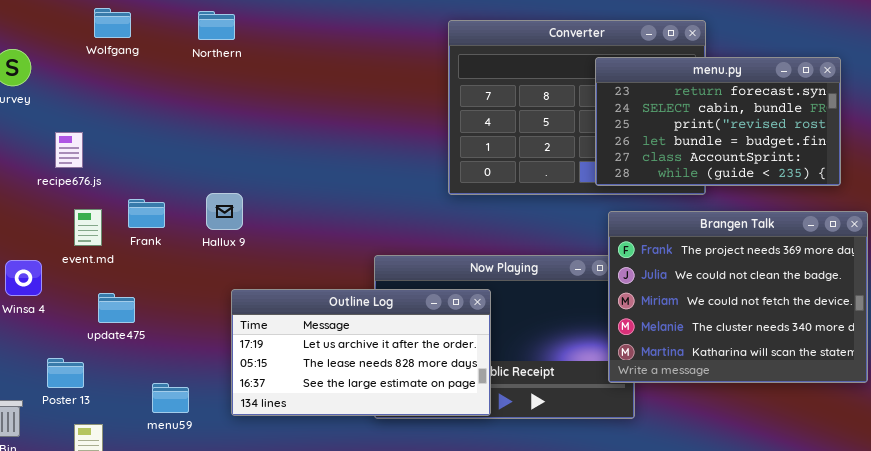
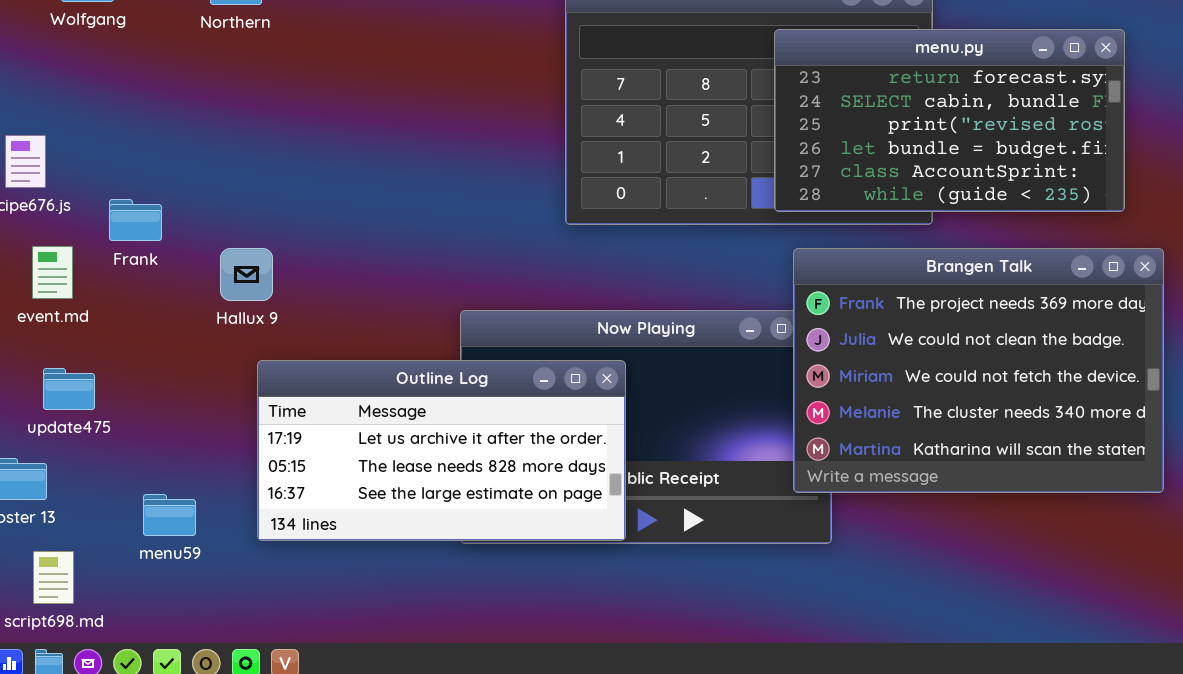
Hallux 9: [206,193,243,230] -> [220,248,273,301], moved
Frank: [128,199,165,228] -> [109,199,162,241], moved
update475: [98,293,135,323] -> [43,368,95,410], moved

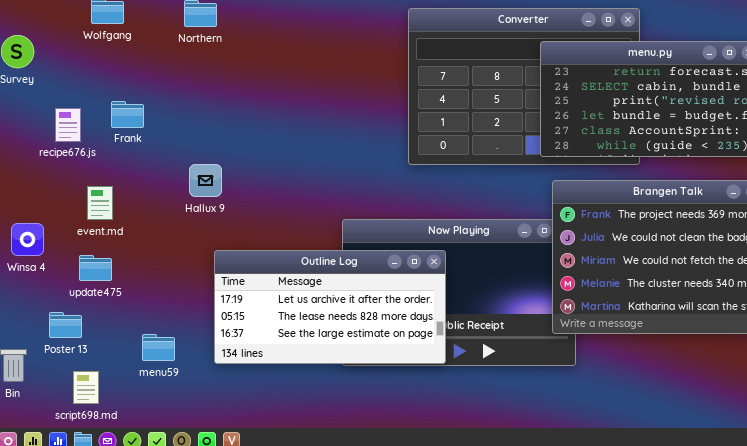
Frank: [109,199,162,241] -> [111,101,144,128], moved
event.md: [32,246,73,299] -> [87,186,113,220], moved
Hallux 9: [220,248,273,301] -> [189,164,222,197], moved

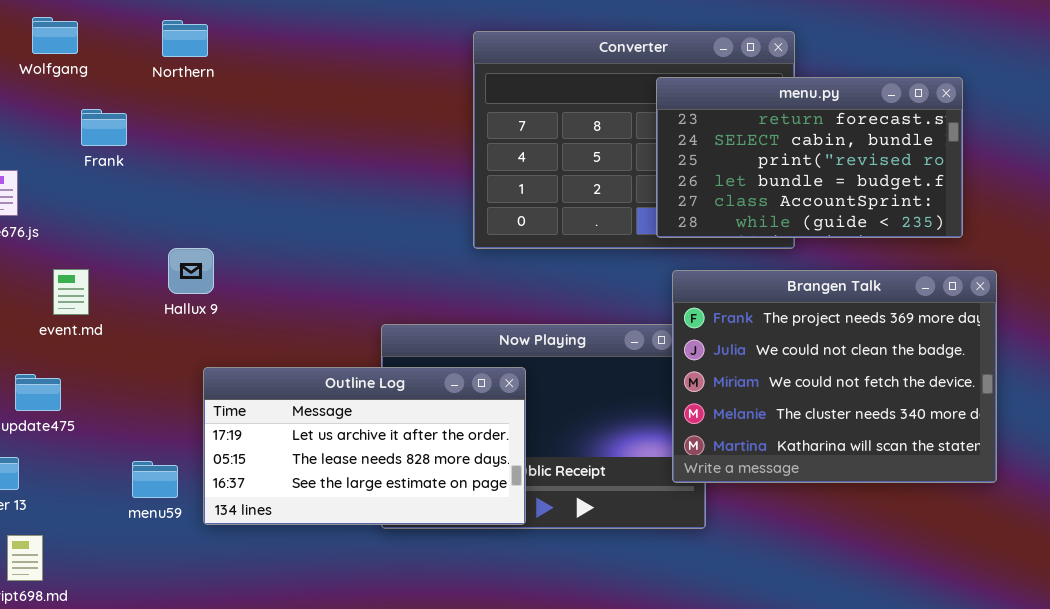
Frank: [111,101,144,128] -> [81,109,127,146], moved
event.md: [87,186,113,220] -> [53,269,89,315], moved
menu59: [142,334,175,361] -> [132,461,178,498], moved

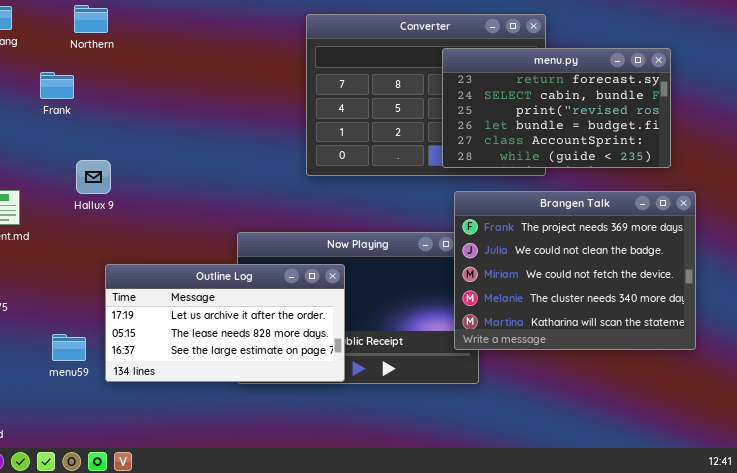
Frank: [81,109,127,146] -> [40,72,74,99], moved
Hallux 9: [168,248,214,294] -> [76,160,111,194], moved

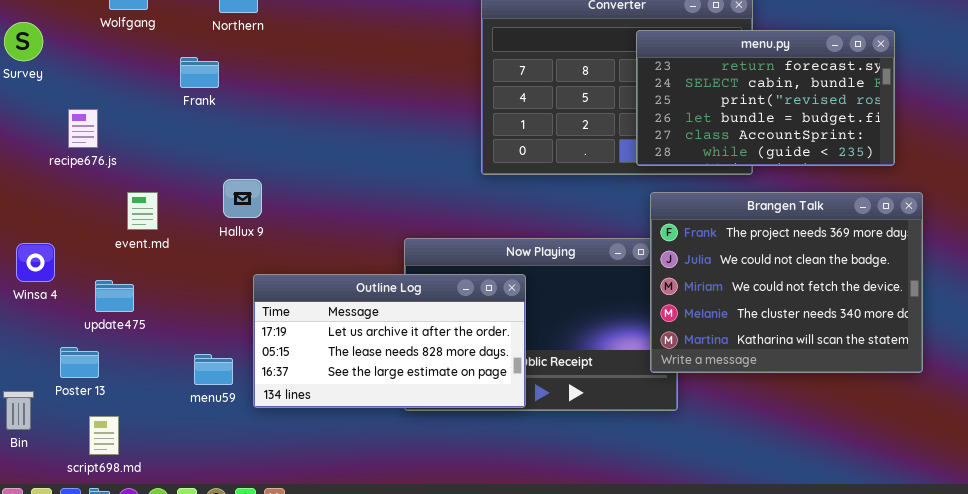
Hallux 9: [76,160,111,194] -> [223,179,262,218], moved

